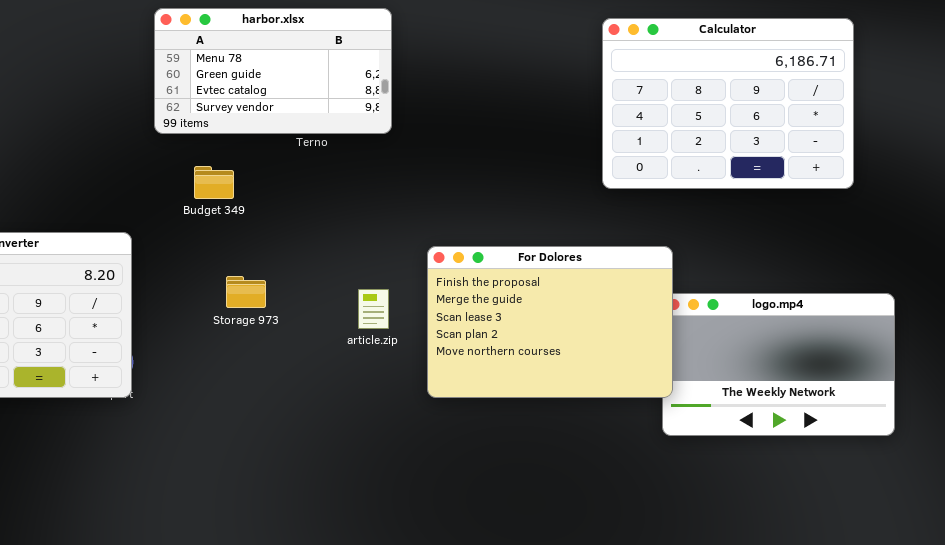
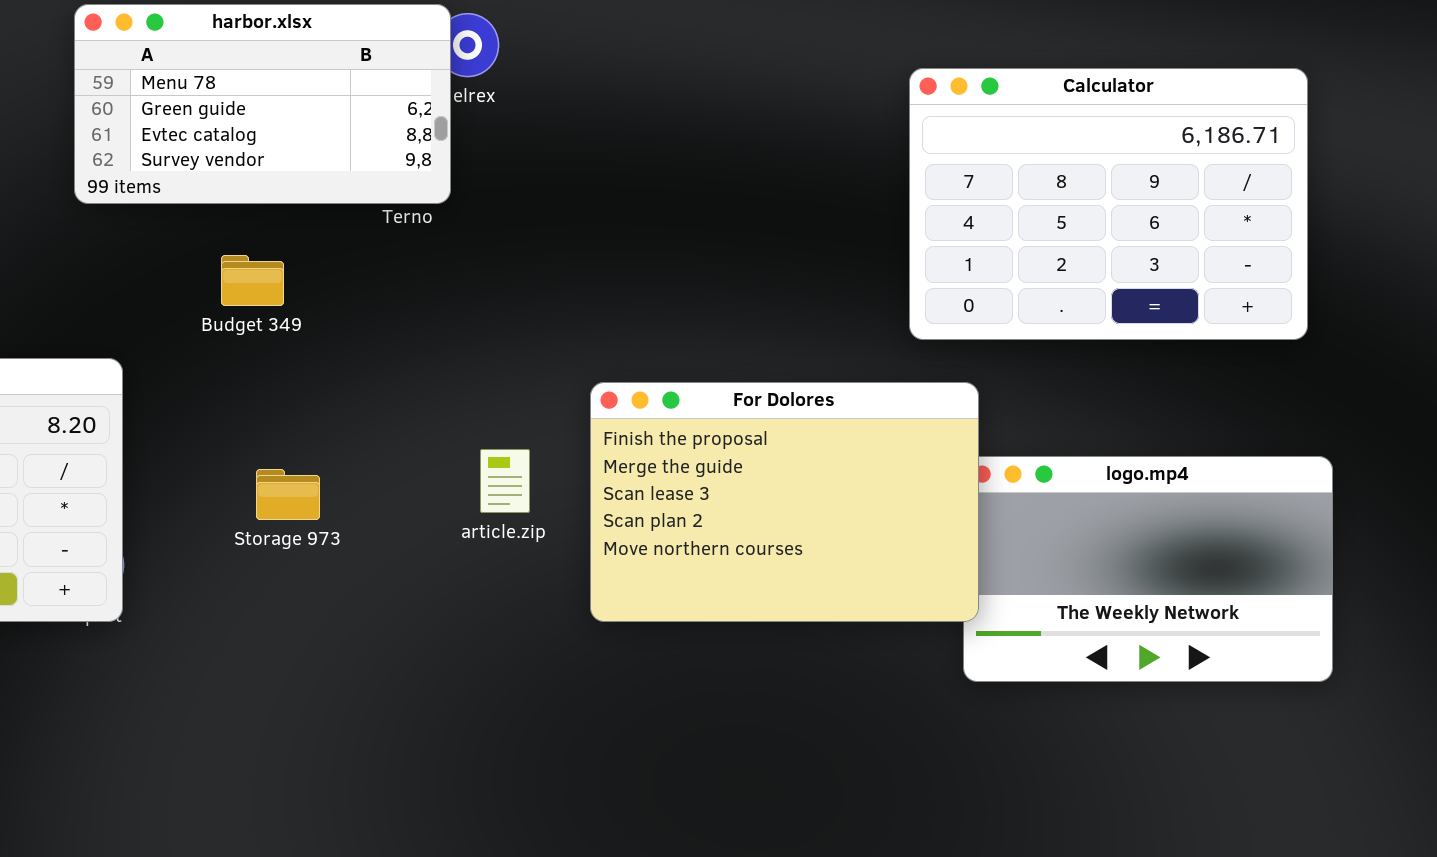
harbor.xlsx: [154,8,392,134] -> [74,4,451,204], moved
Calculator: [602,18,854,189] -> [909,68,1308,340], moved
Storage 973: [226,276,266,308] -> [256,469,320,520], moved

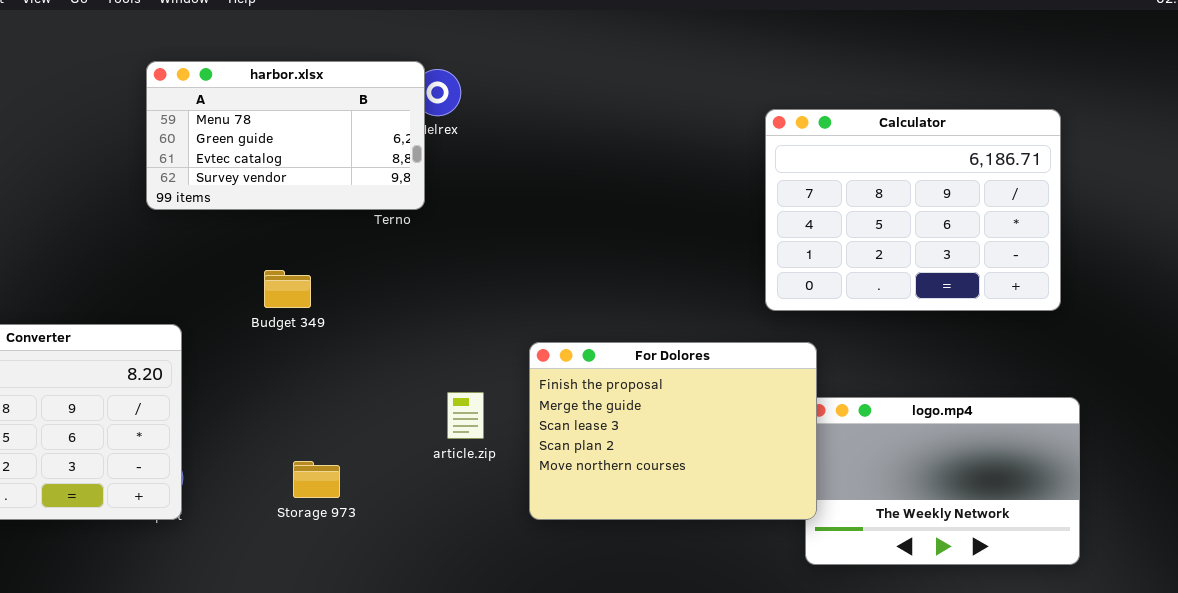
Budget 349: [221,255,284,306] -> [264,270,311,308], moved
Storage 973: [256,469,320,520] -> [293,461,340,498], moved

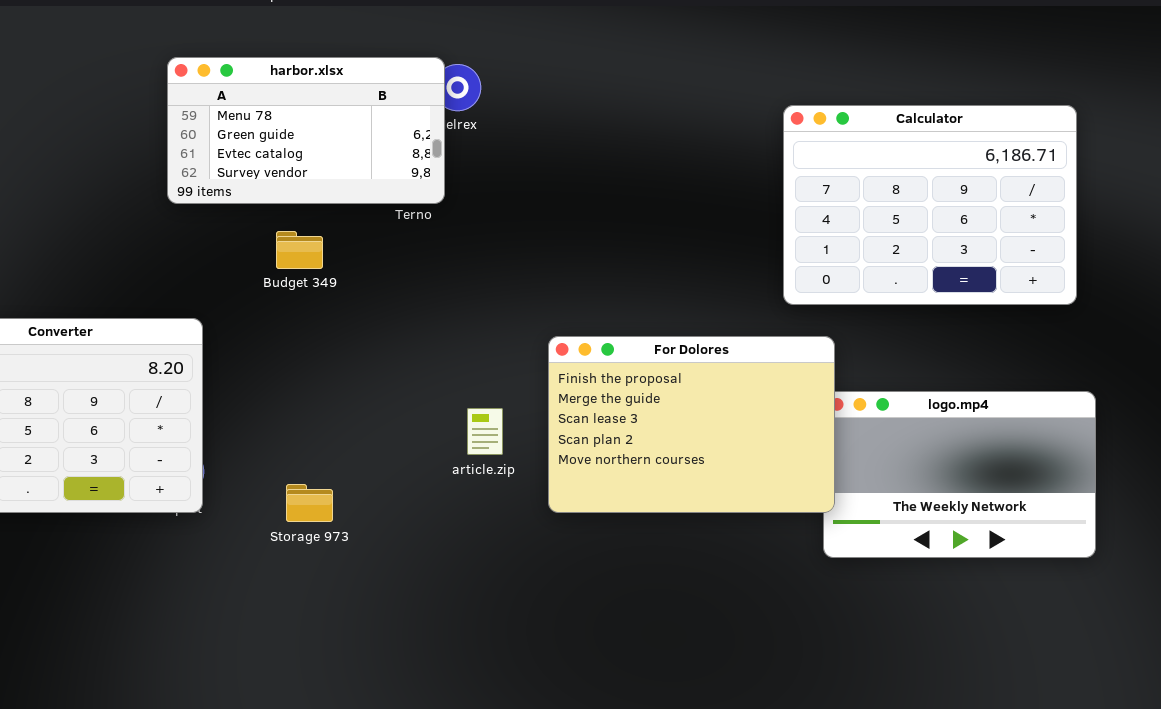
Budget 349: [264,270,311,308] -> [276,231,323,269], moved
article.zip: [447,392,484,439] -> [467,408,503,455], moved
Storage 973: [293,461,340,498] -> [286,484,333,522], moved

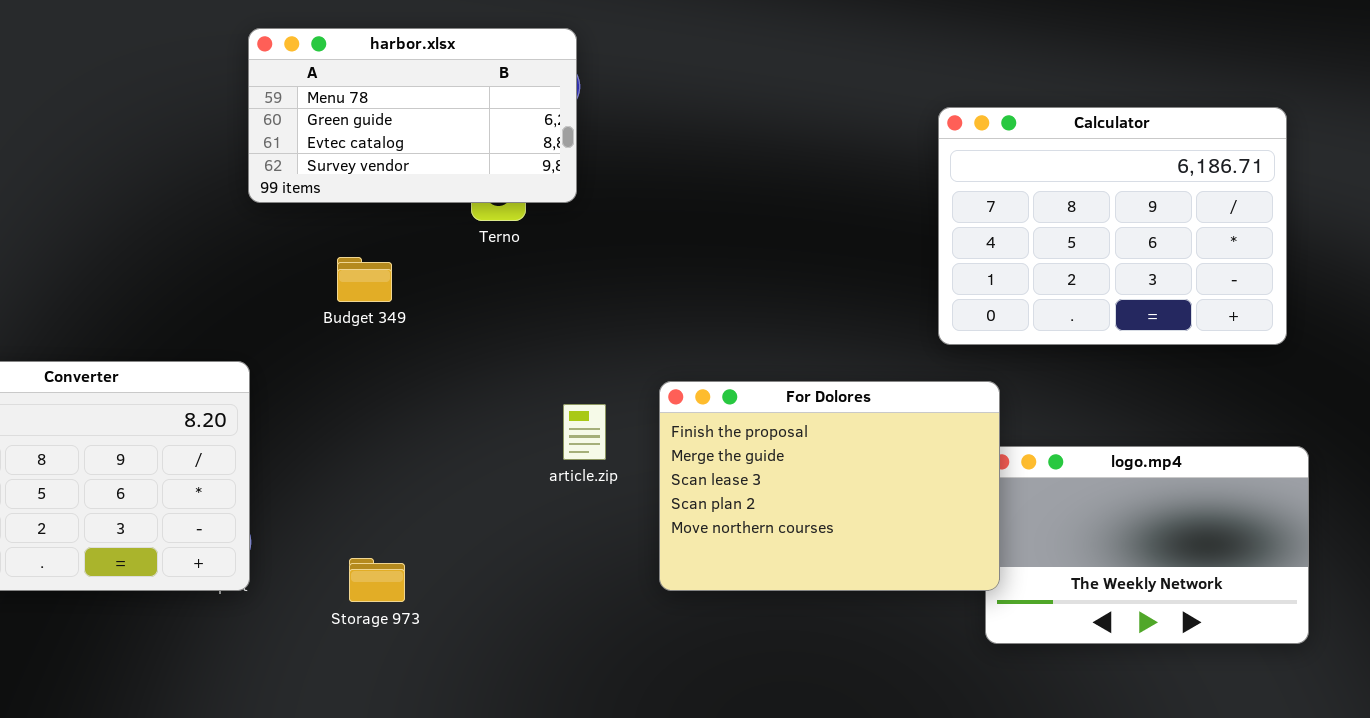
harbor.xlsx: [167,57,445,204] -> [248,28,577,203], moved
article.zip: [467,408,503,455] -> [563,404,606,460], moved

